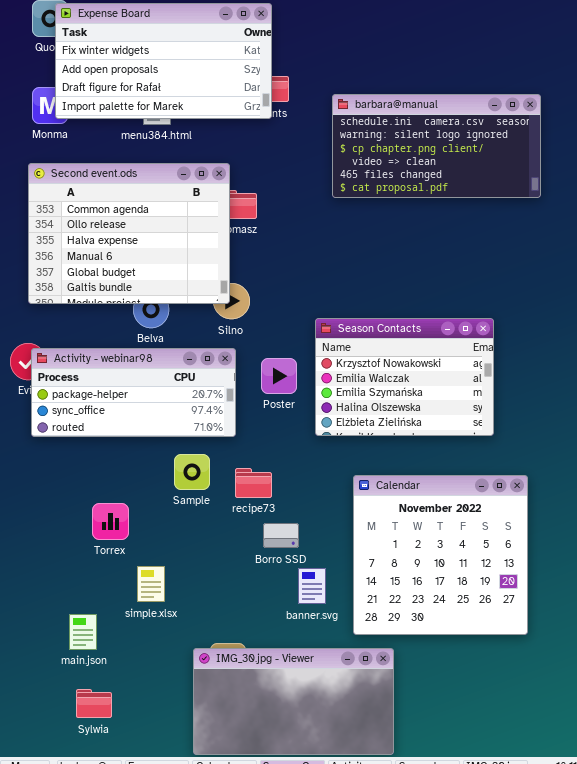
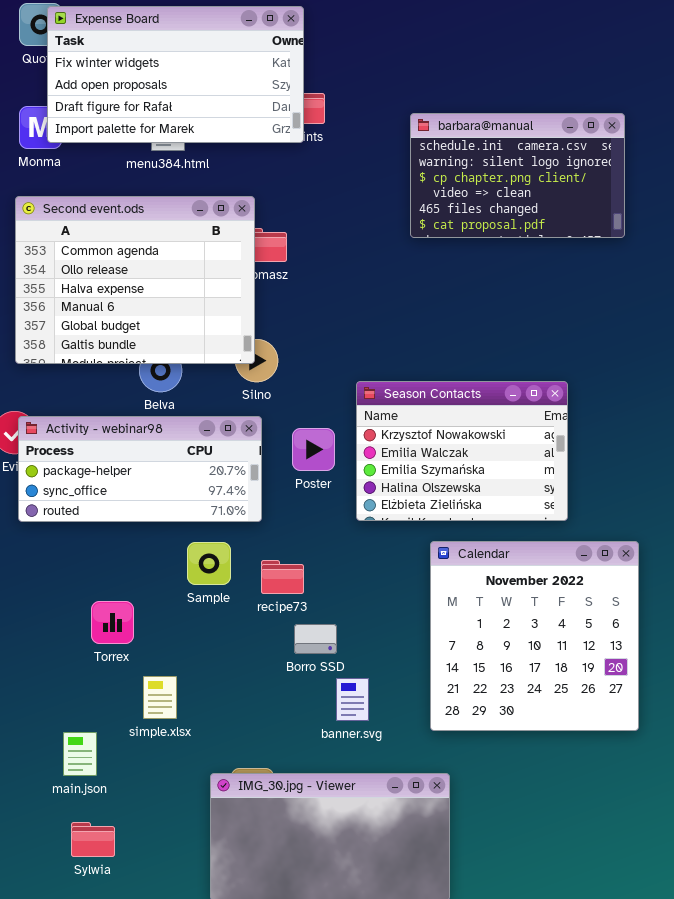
barbara@manual: [332,94,541,198] -> [410,113,625,238], resized
Calendar: [353,475,528,635] -> [430,541,639,731], moved

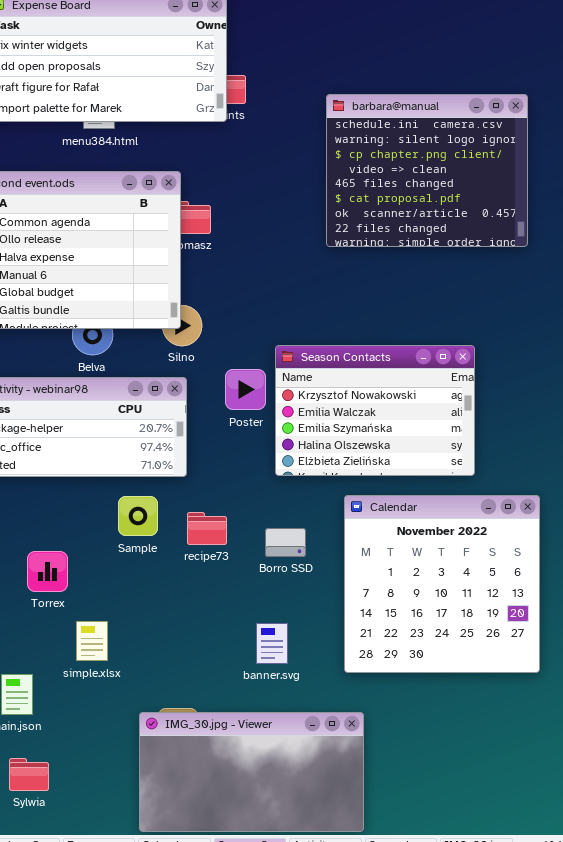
barbara@manual: [410,113,625,238] -> [326,94,528,247], resized
Poster: [292,428,335,471] -> [225,369,266,410], moved
Borro SSD: [294,624,337,654] -> [265,528,306,557], moved

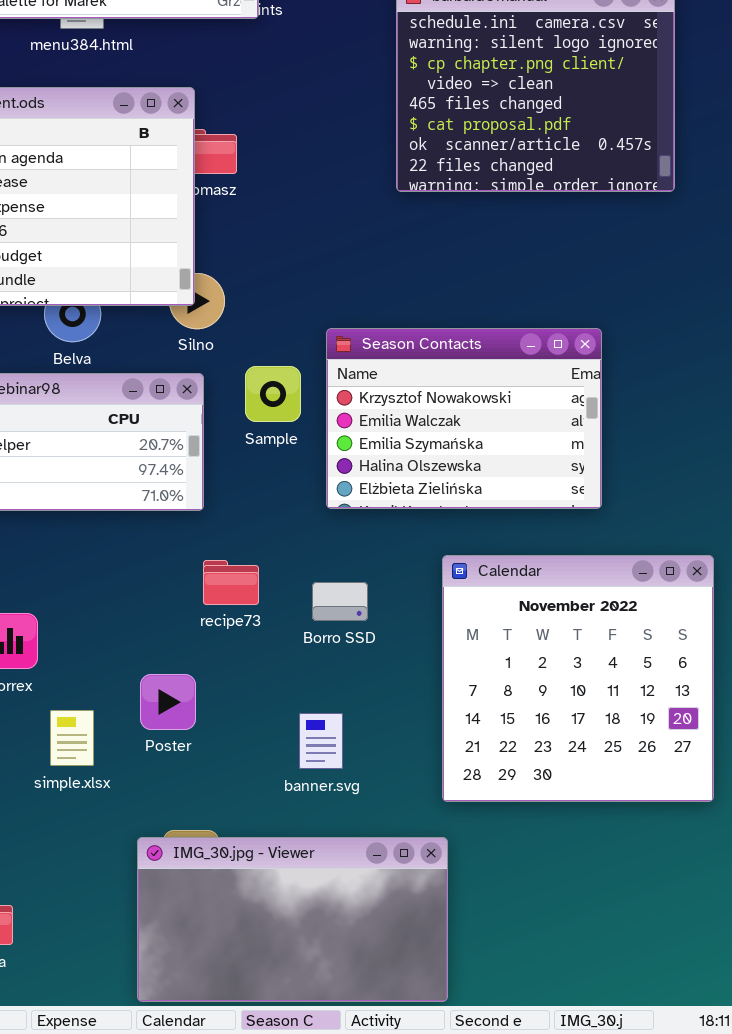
Poster: [225,369,266,410] -> [140,674,196,730], moved
Calendar: [344,495,540,673] -> [442,555,714,802], moved
Sample: [118,496,158,536] -> [245,366,301,422], moved

